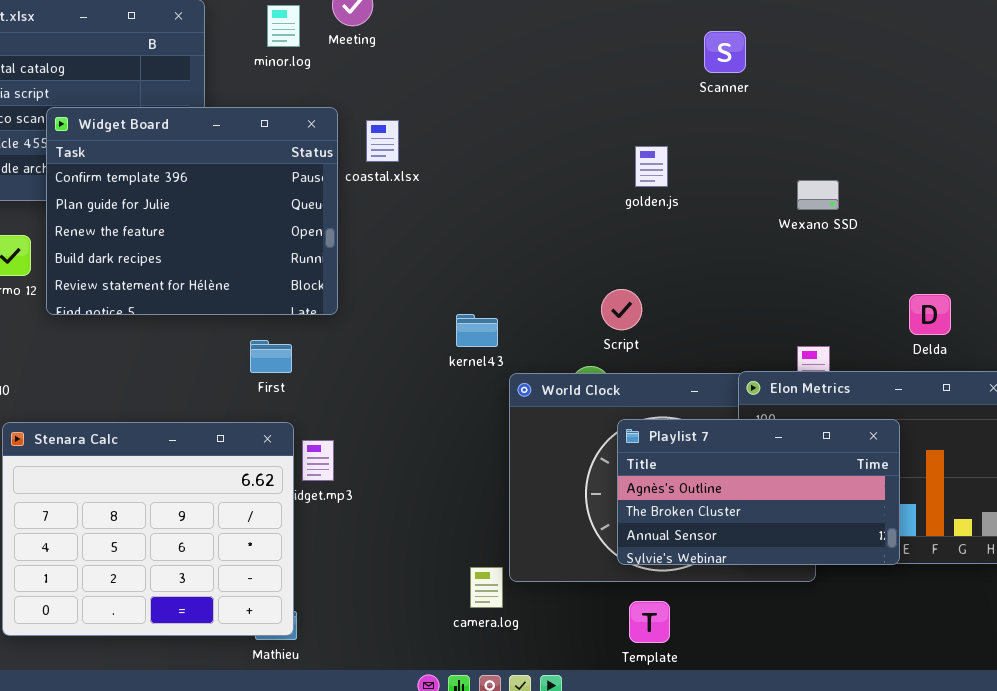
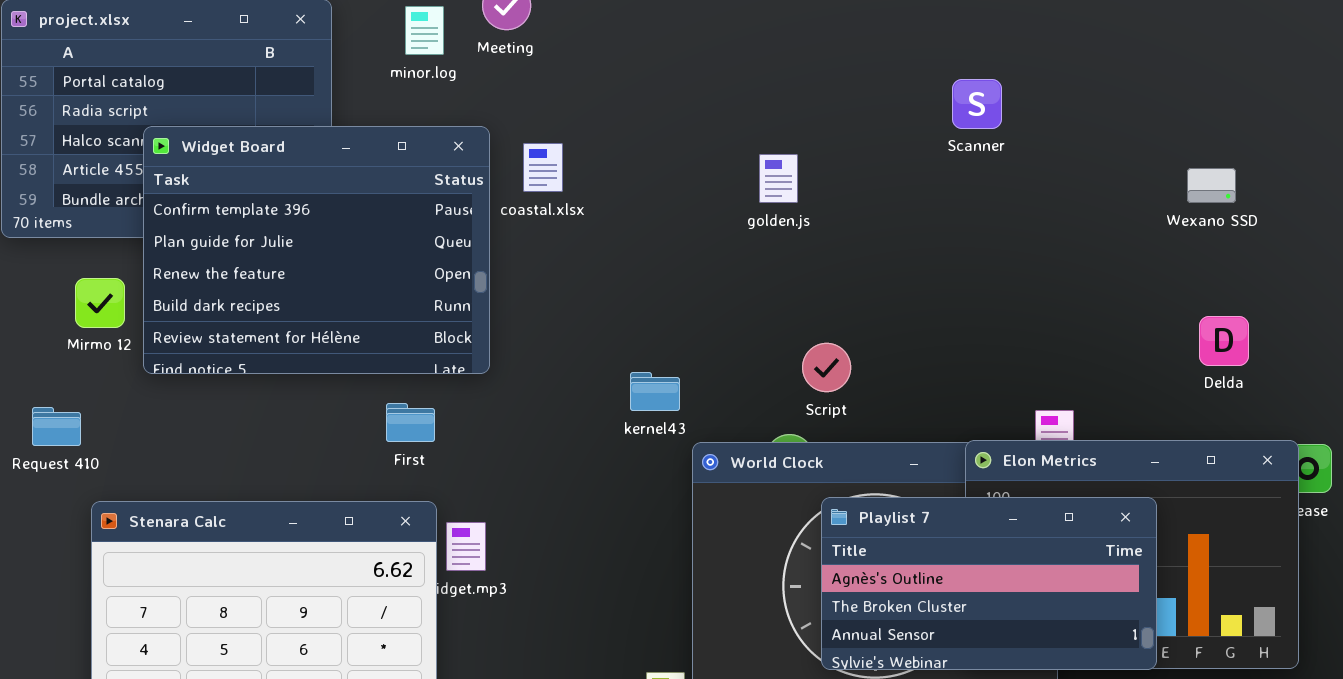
Scanner: [704,31,746,73] -> [952,79,1002,129], moved
golden.js: [635,146,668,187] -> [759,154,798,203], moved
Wexano SSD: [797,180,839,210] -> [1187,168,1236,203], moved
Delda: [909,294,951,335] -> [1199,316,1249,366], moved

